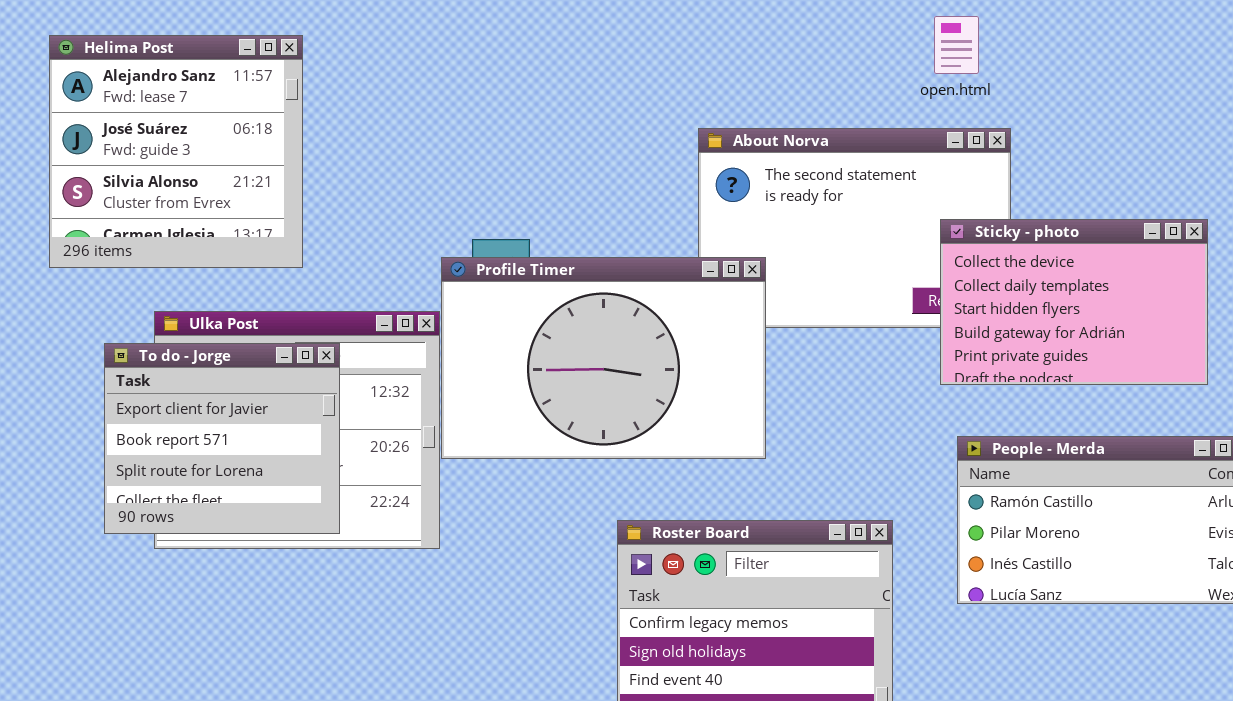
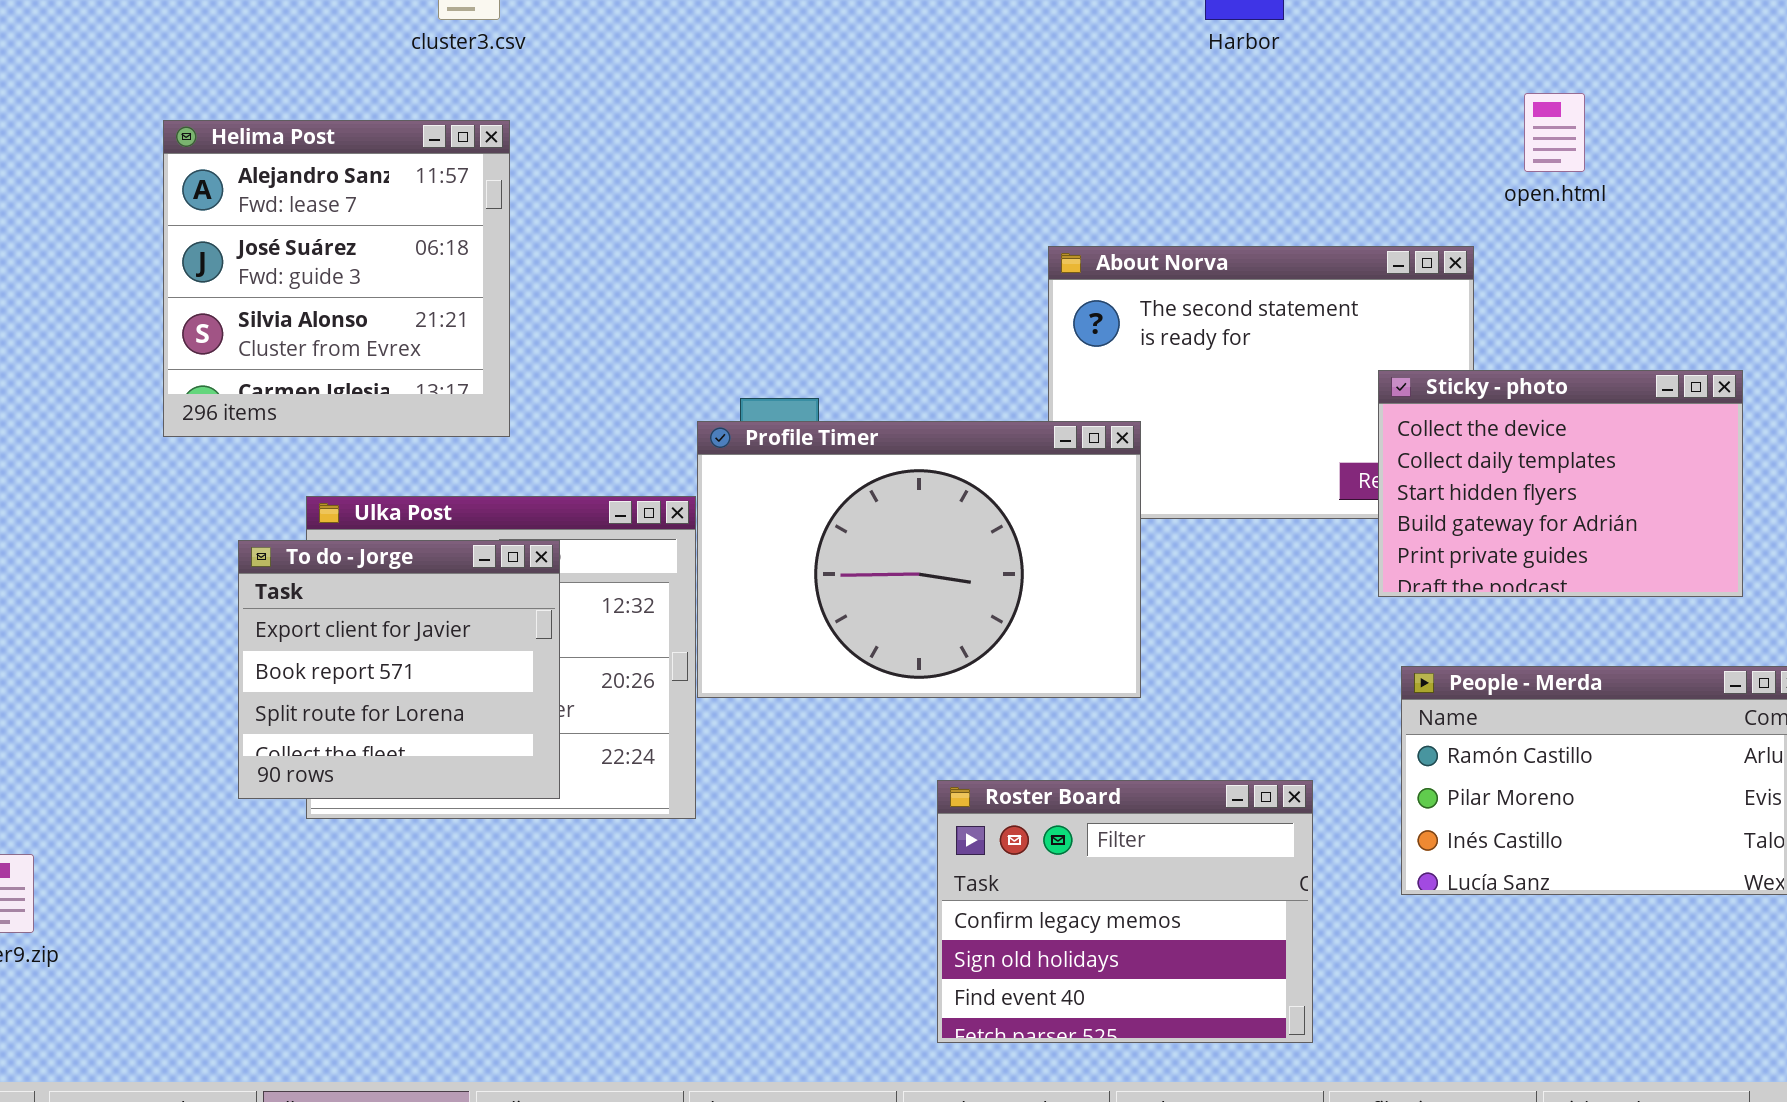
open.html: [934,16,979,74] -> [1524,93,1585,172], moved

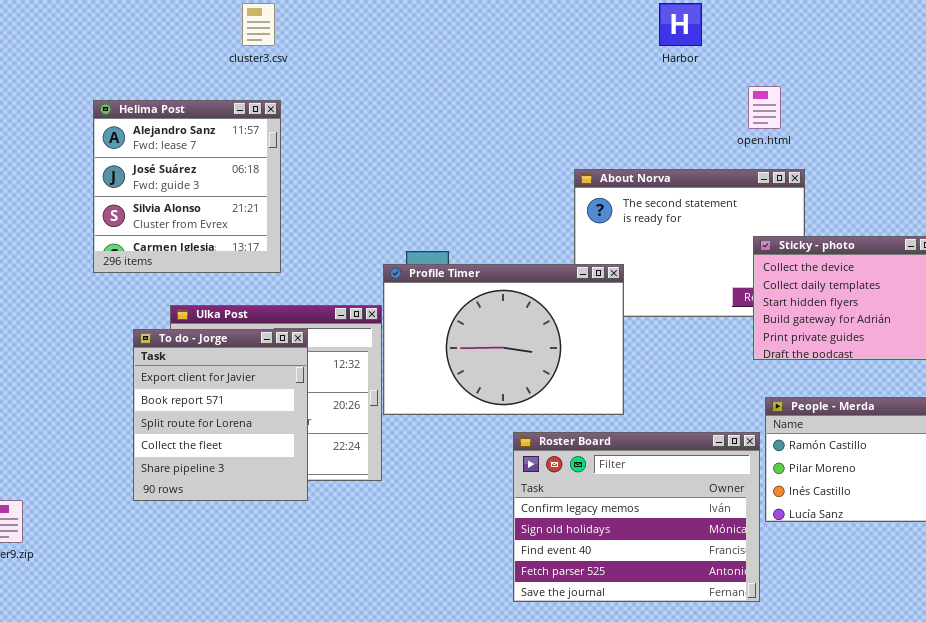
open.html: [1524,93,1585,172] -> [748,86,781,129], moved
To do - Jorge: [238,540,560,799] -> [133,329,308,501], resized
Roster Board: [937,780,1313,1043] -> [513,432,760,602], resized

